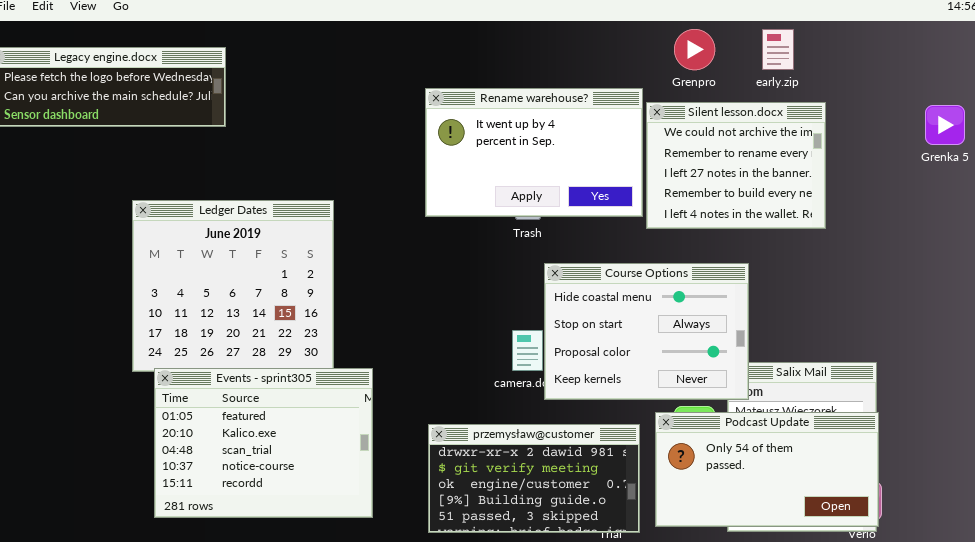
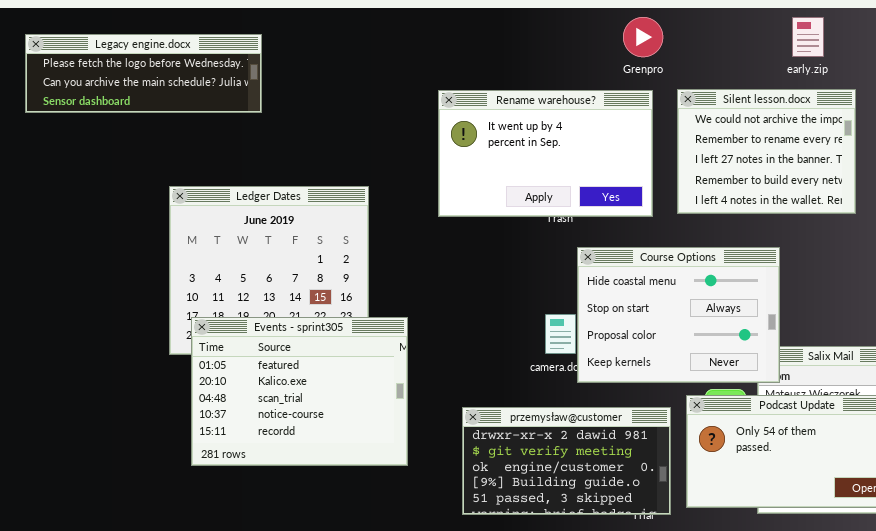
Grenpro: [674,29,715,70] -> [623,17,663,57], moved
Rename warehouse?: [425,88,643,217] -> [438,90,653,217], moved
Events - sprint305: [154,368,373,518] -> [191,317,408,466], moved

